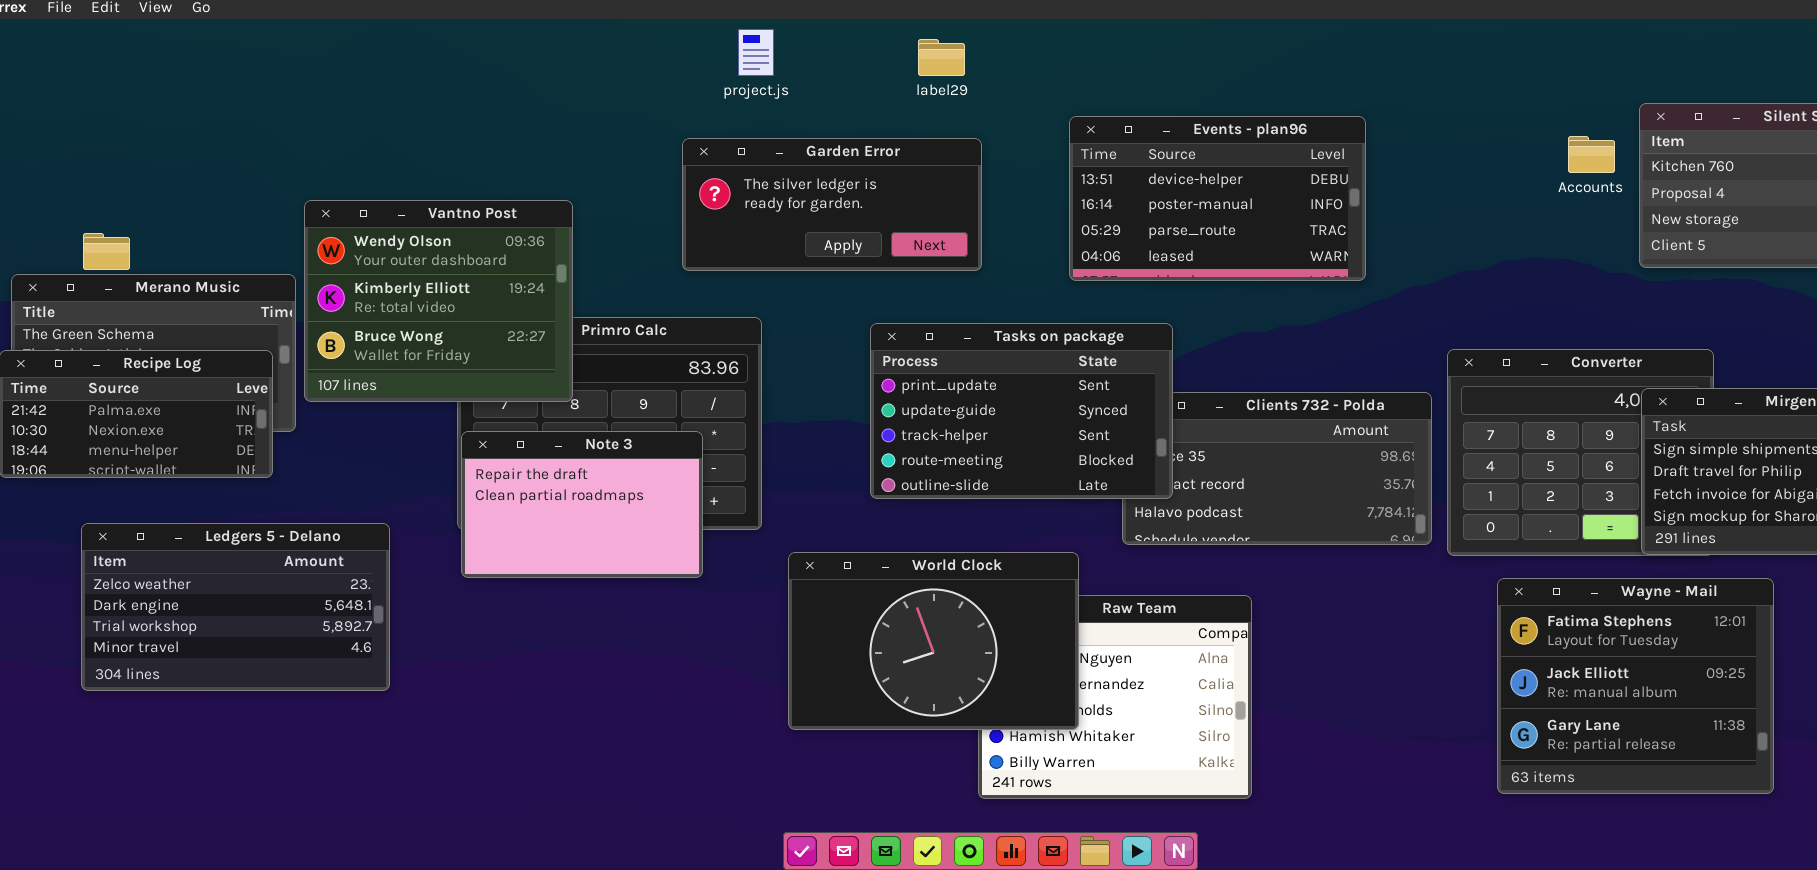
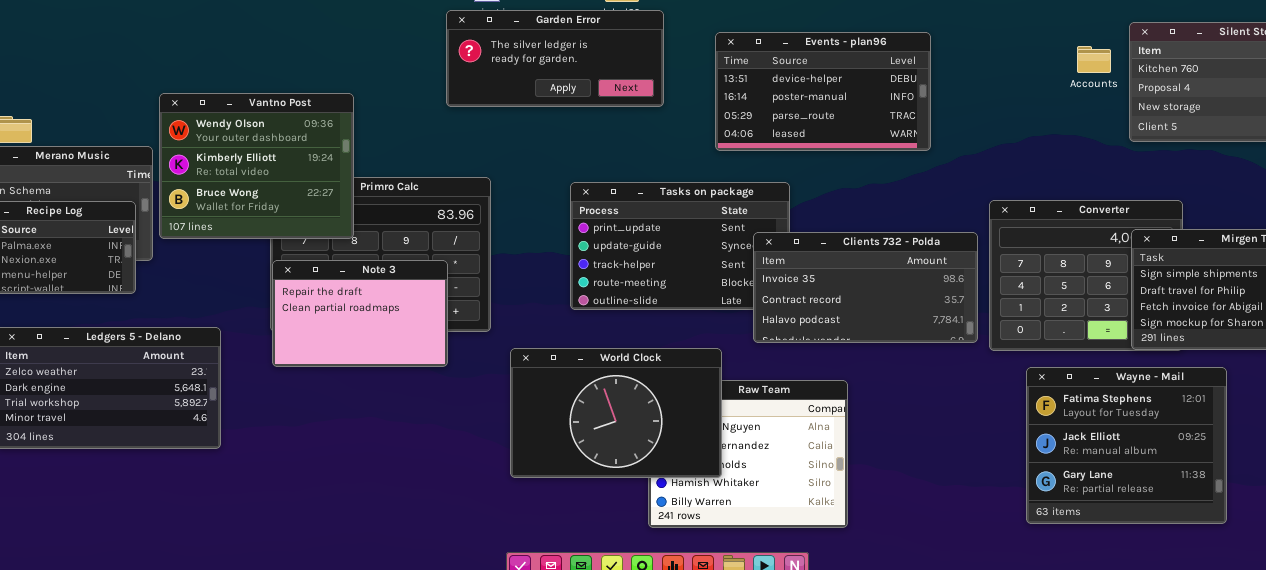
Garden Error: [682,138,982,271] -> [446,10,664,107], moved
Clients 732 - Polda: [1122,392,1432,545] -> [753,232,978,343], raised

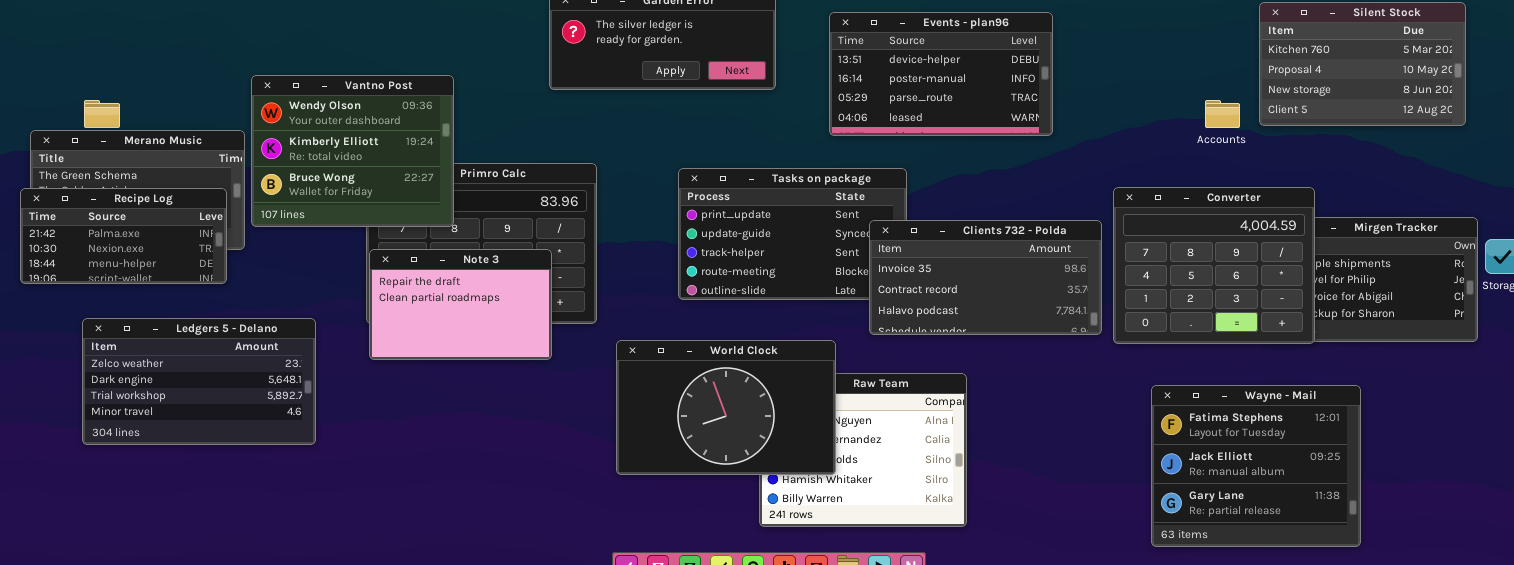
Accounts: [1077,46,1111,73] -> [1205,100,1240,128], moved
Converter: [989,200,1183,351] -> [1113,187,1315,344], raised
Wayne - Mail: [1026,367,1227,524] -> [1151,385,1361,547], moved

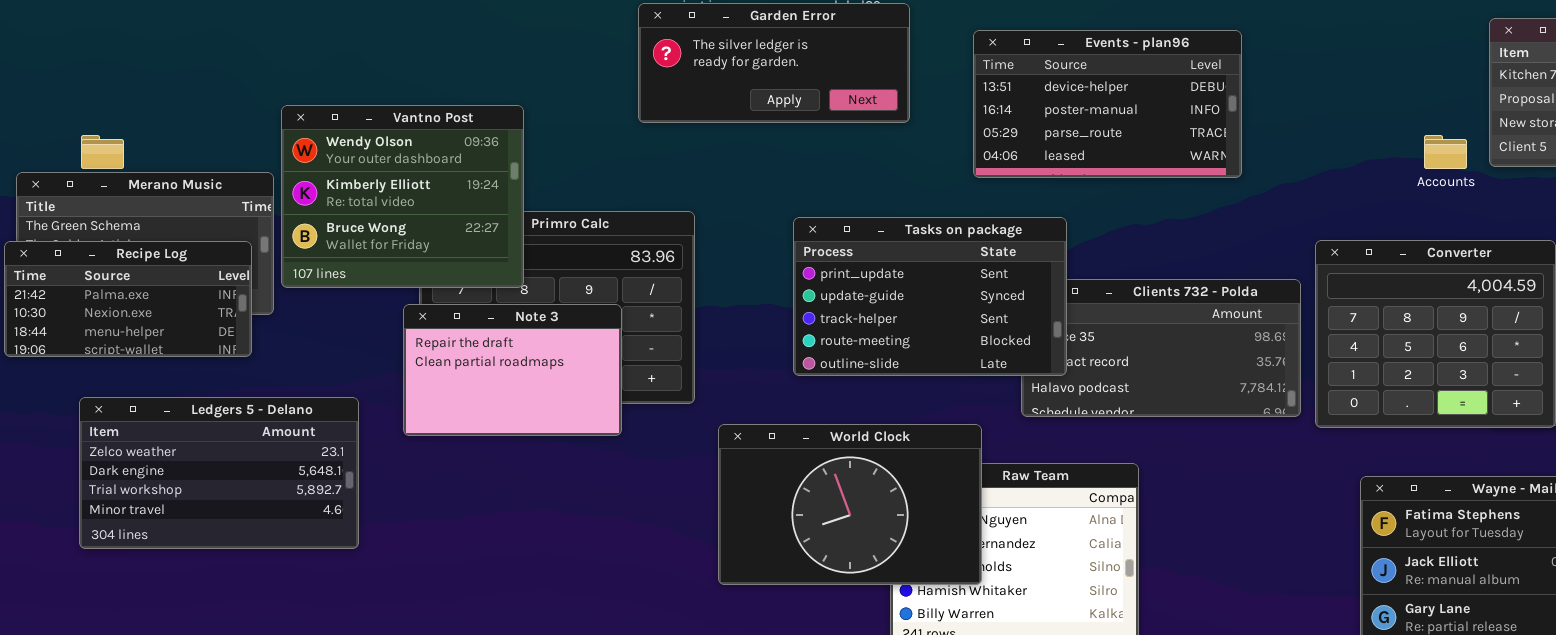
Tasks on package: [678,168,907,300] -> [793,217,1067,376], raised
Note 3: [369,249,552,360] -> [403,304,622,436], moved

